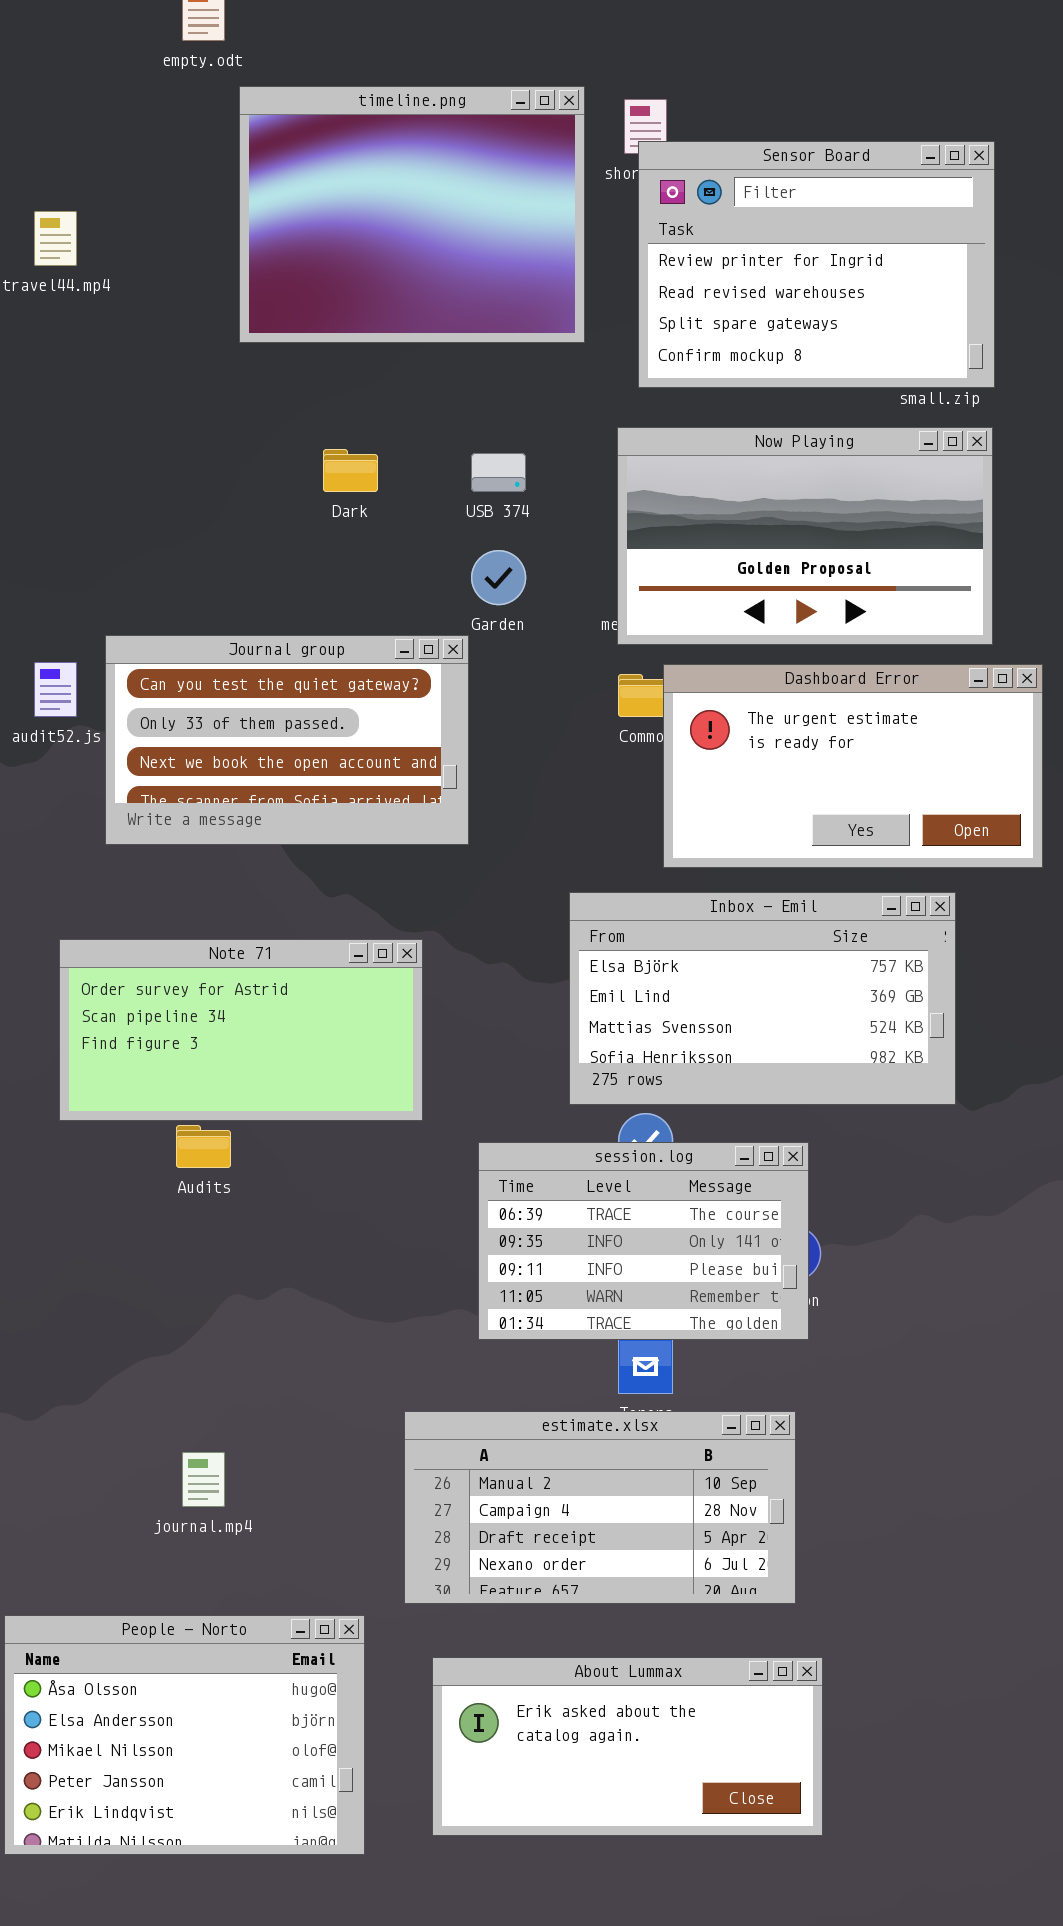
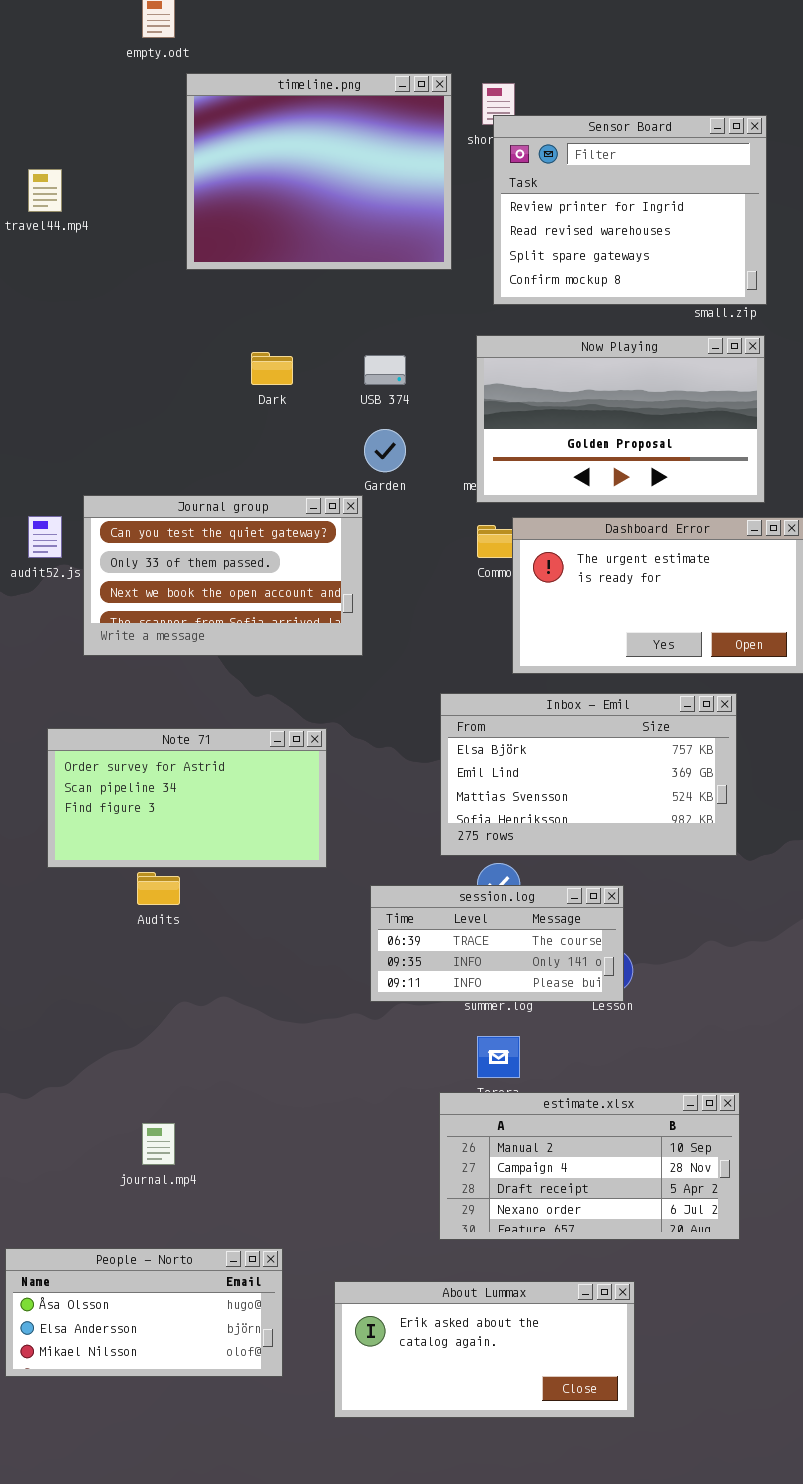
session.log: [478,1142,809,1340] -> [370,885,624,1002], resized
estimate.xlsx: [404,1411,796,1604] -> [439,1092,740,1240], moved
People - Norto: [4,1615,365,1855] -> [5,1248,283,1377], resized

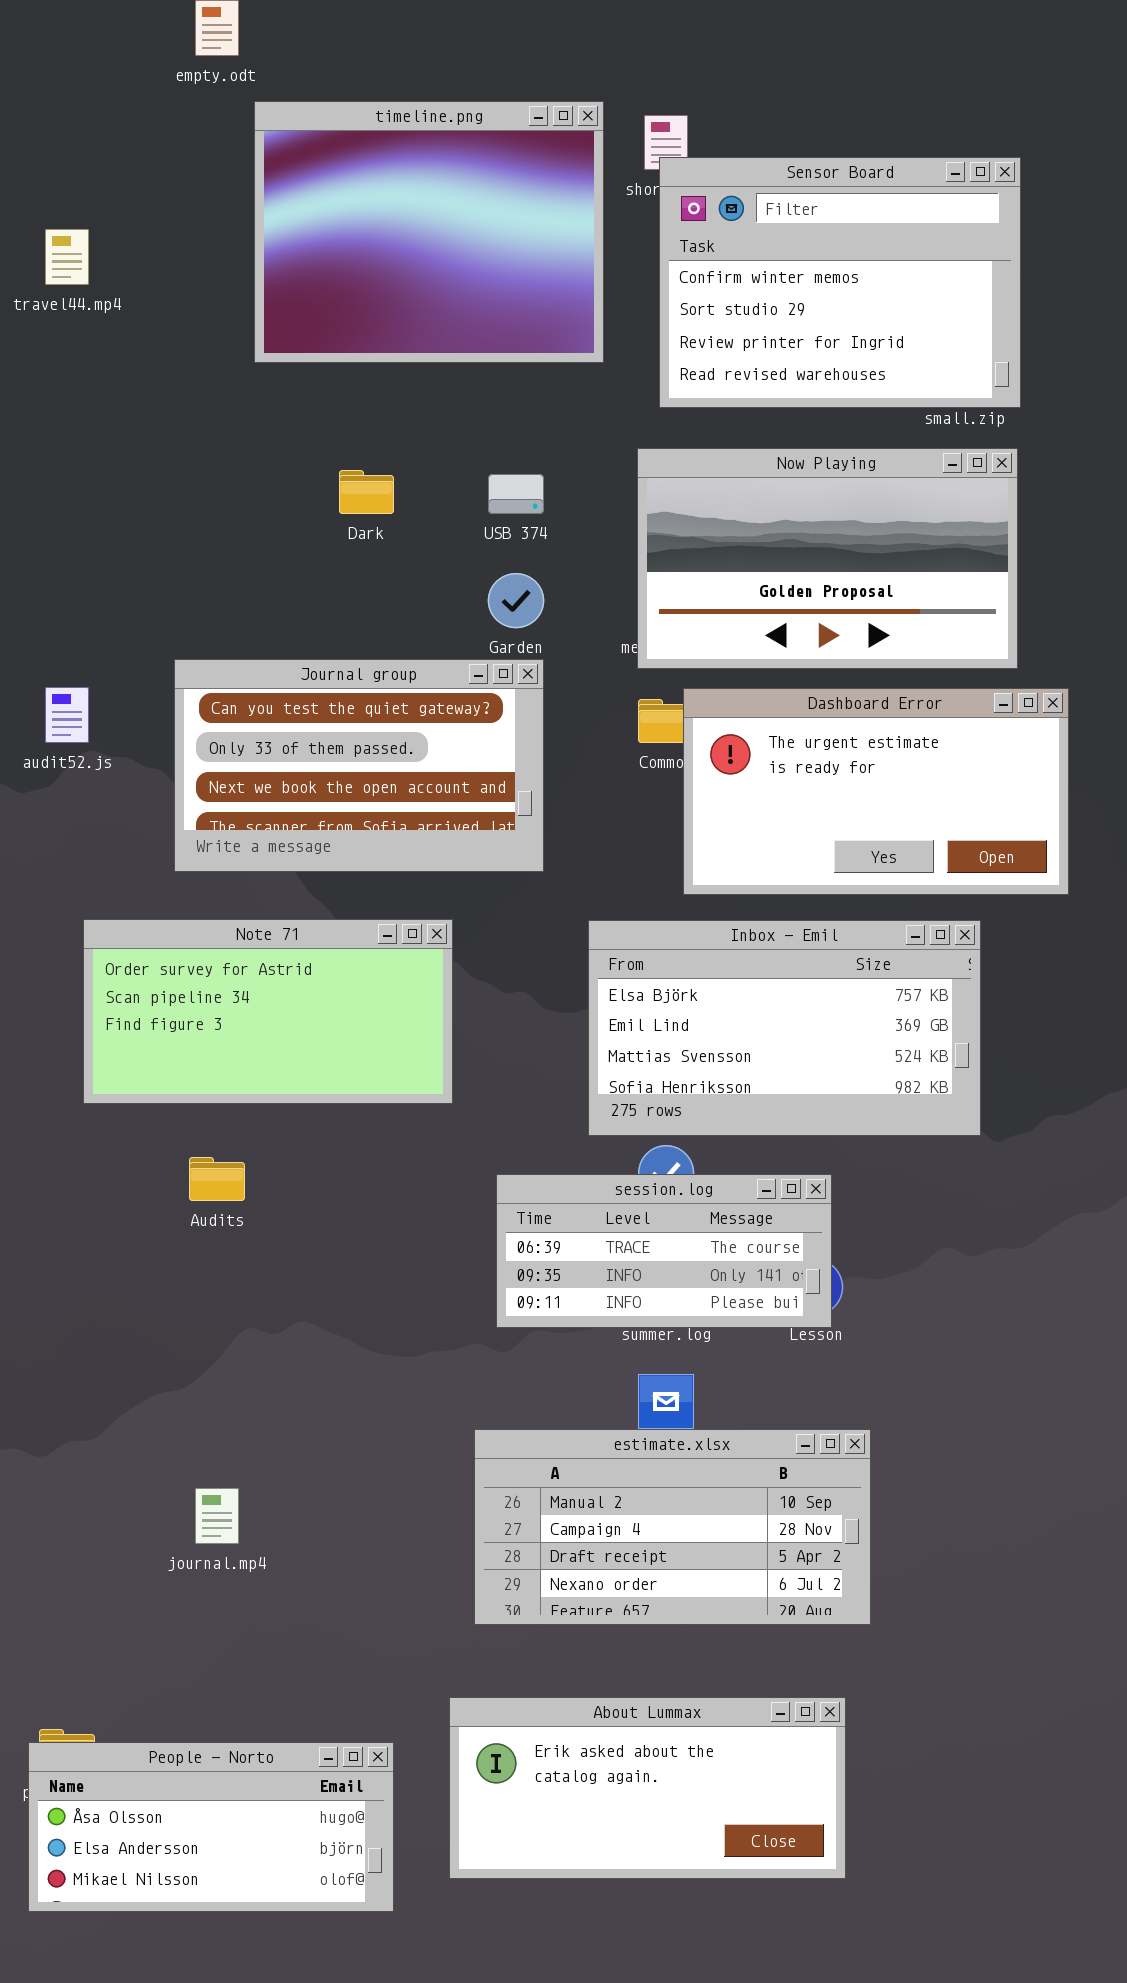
Sensor Board: [493,115,767,305] -> [659,157,1021,408], scrolled up 2 rows
Journal group: [83,495,363,656] -> [174,659,544,872], moved
Note 71: [47,728,327,868] -> [83,919,453,1104], moved
estimate.xlsx: [439,1092,740,1240] -> [474,1429,871,1625], moved
People - Norto: [5,1248,283,1377] -> [28,1742,394,1912], moved

